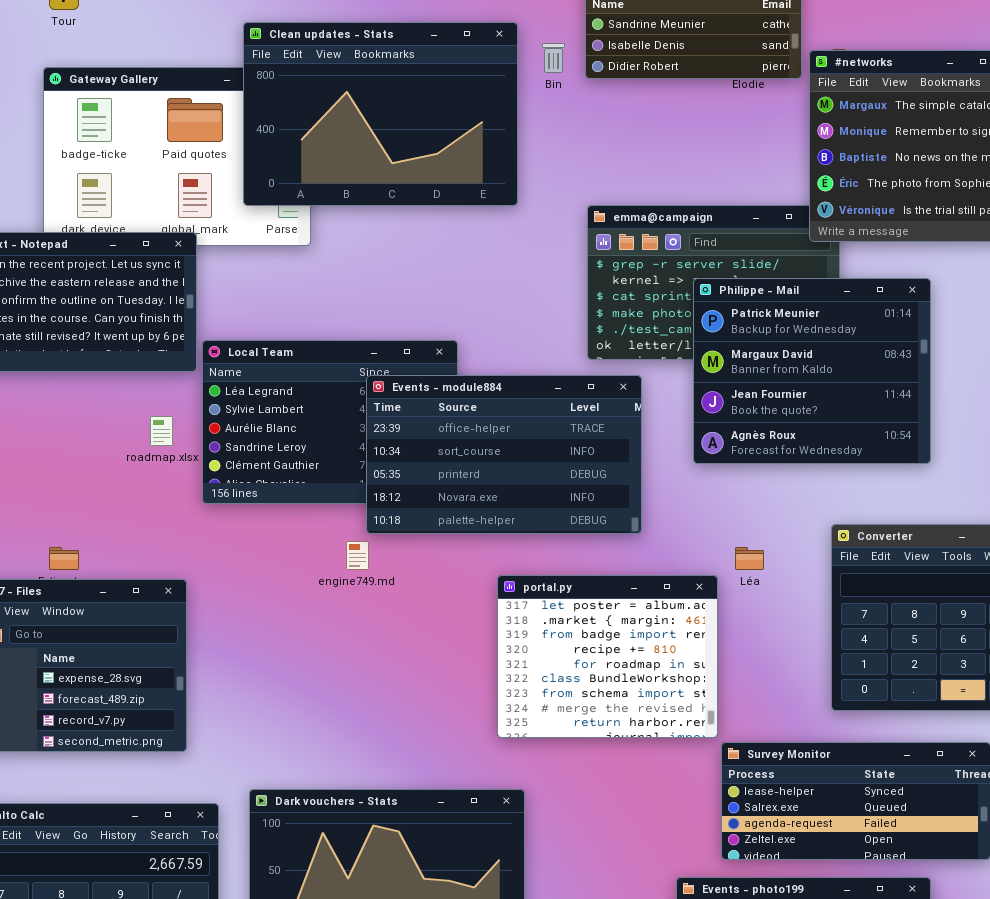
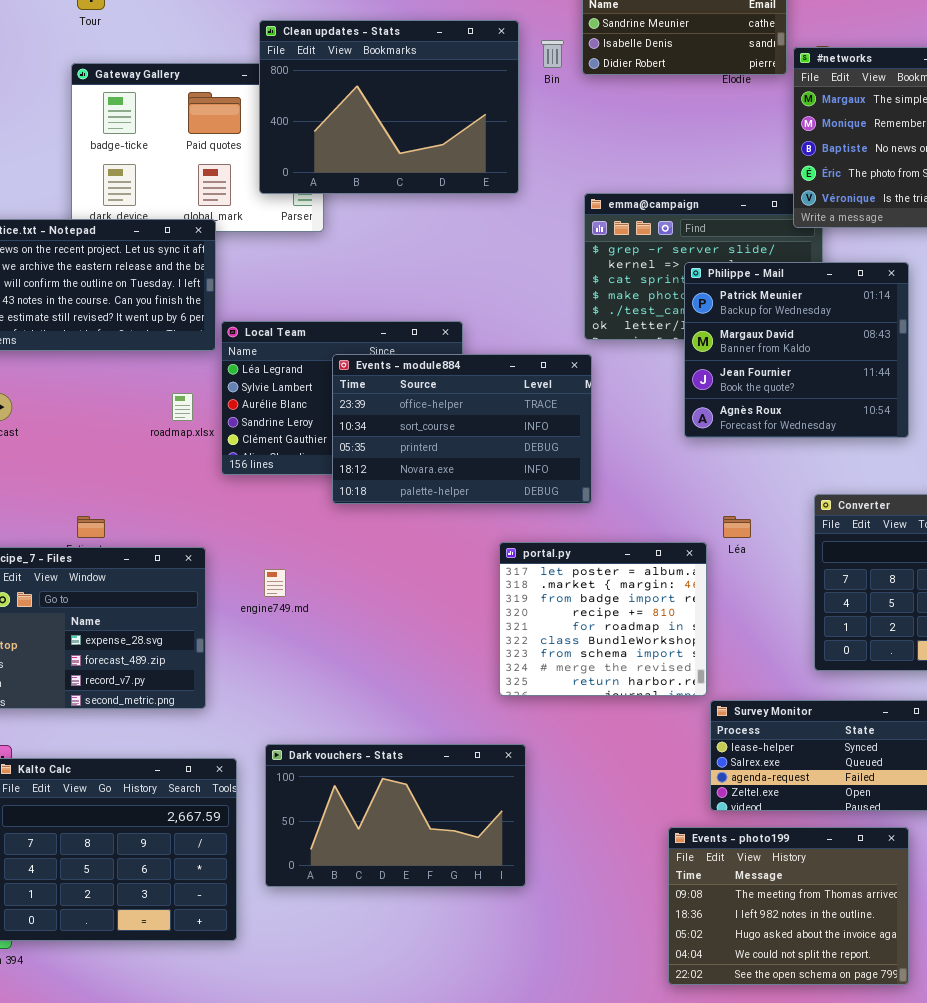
Events - module884: [366,375,642,534] -> [332,354,592,504], moved
engine749.md: [346,541,369,570] -> [264,569,286,597], moved

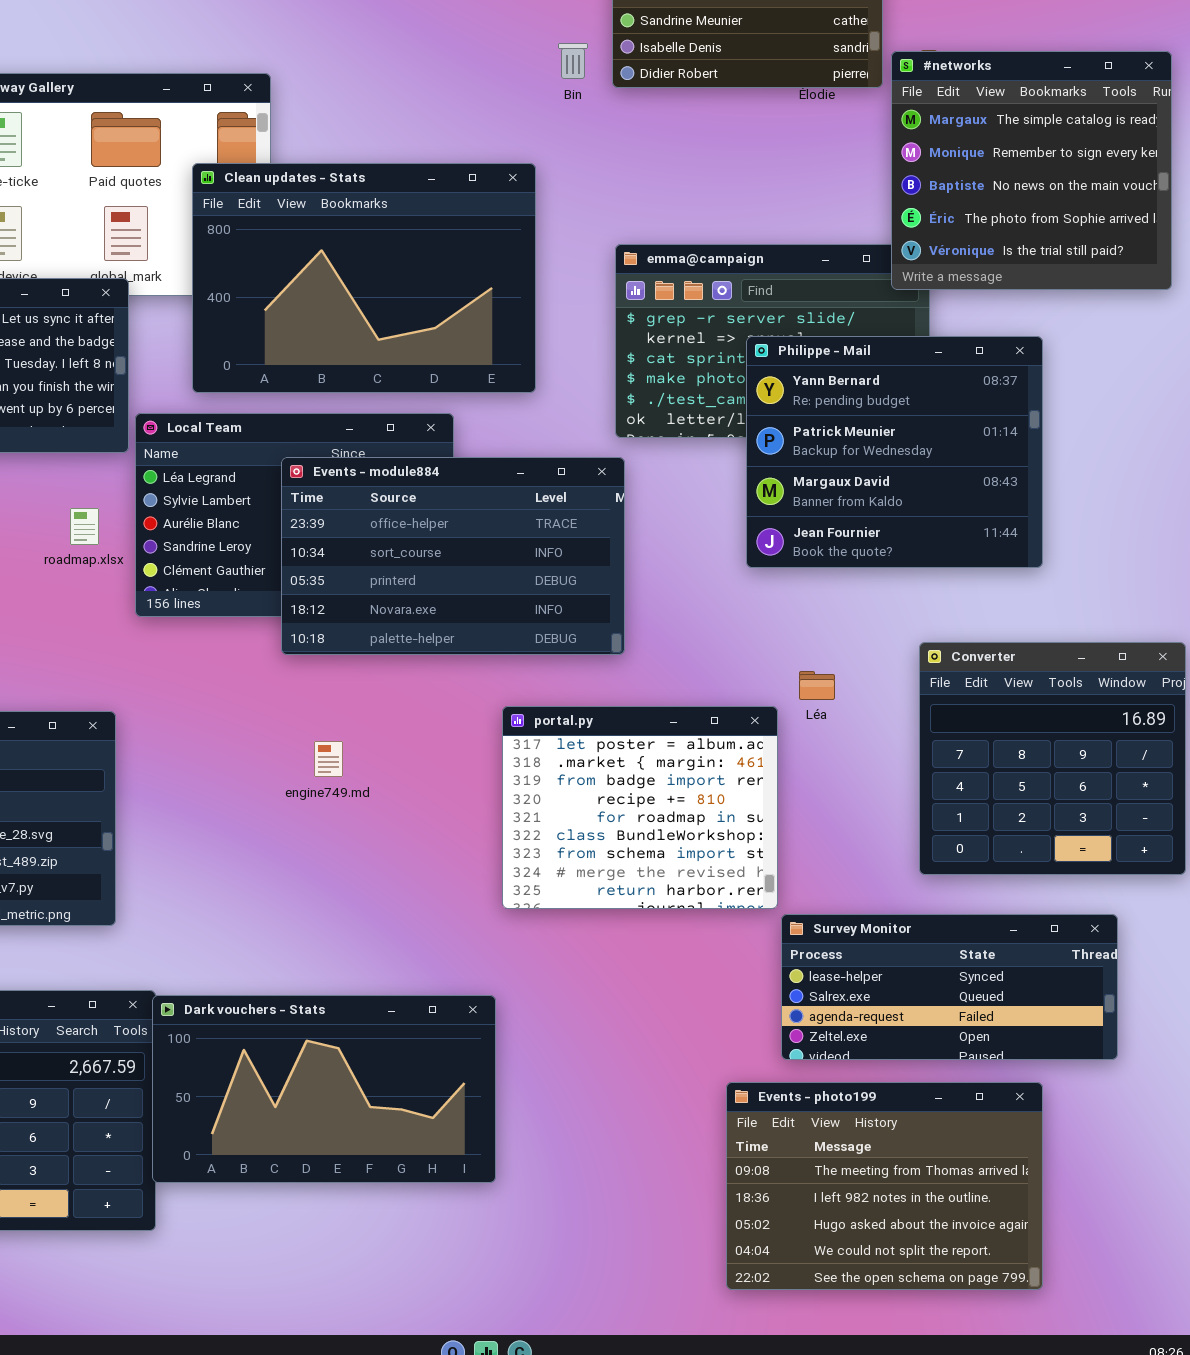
Clean updates - Stats: [259,20,519,194] -> [192,163,536,393], moved
Philippe - Mail: [684,262,909,438] -> [746,336,1043,568], scrolled up 1 row
engine749.md: [264,569,286,597] -> [314,741,343,777], moved
Dark vouchers - Stats: [265,744,526,887] -> [152,995,496,1183], moved

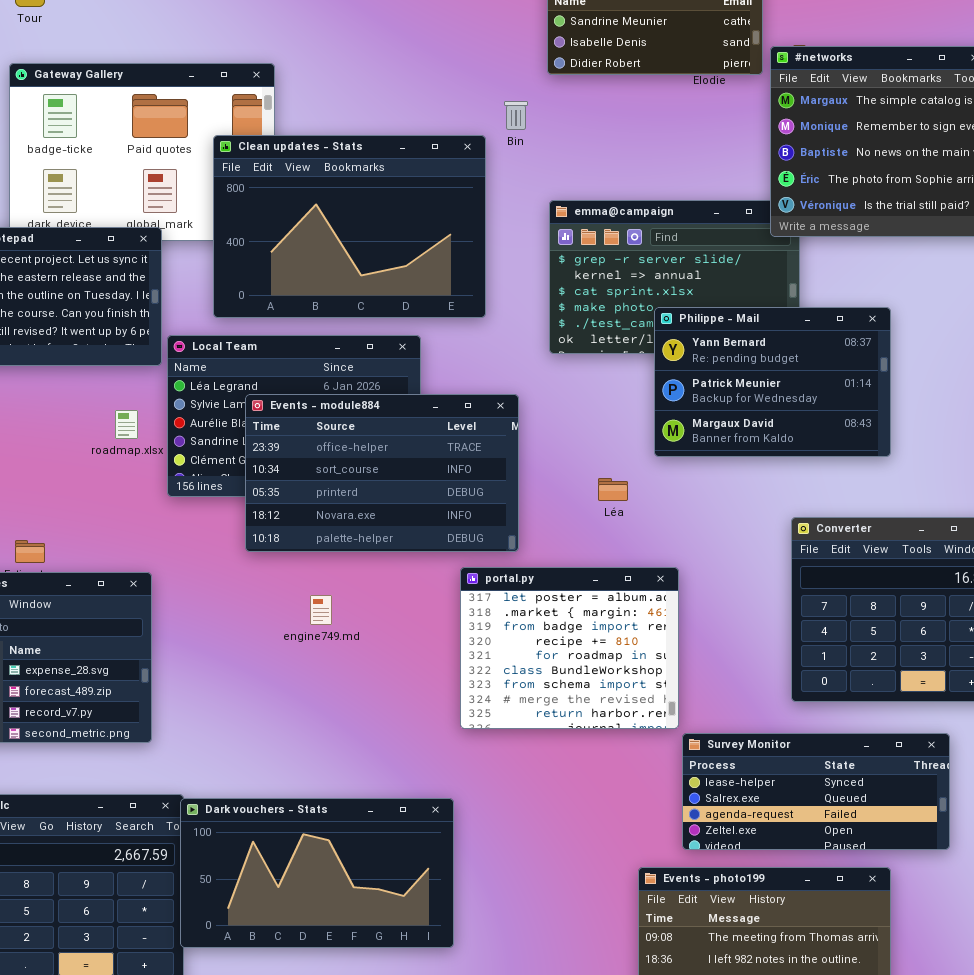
Bin: [558,43,588,79] -> [504,101,528,130], moved
Philippe - Mail: [746,336,1043,568] -> [654,307,891,457], resized
Events - module884: [281,457,625,655] -> [245,394,519,552], moved
Léa: [799,671,835,700] -> [598,478,628,501], moved

